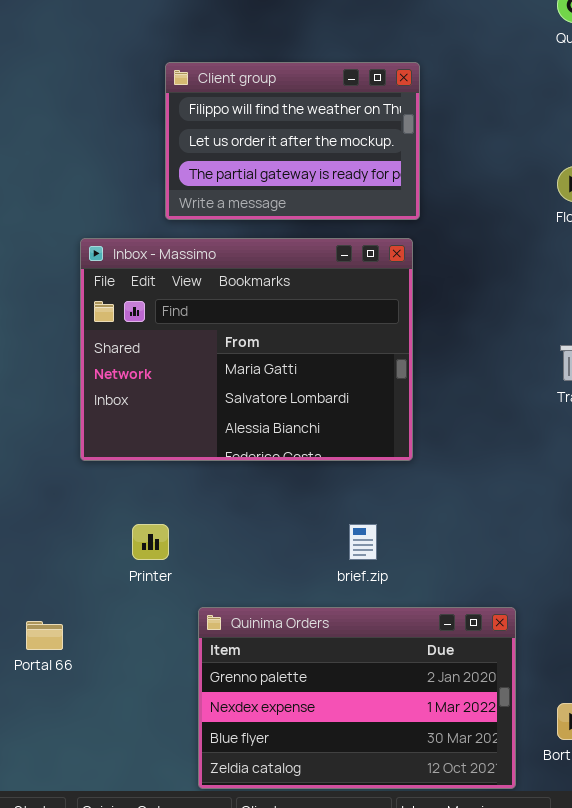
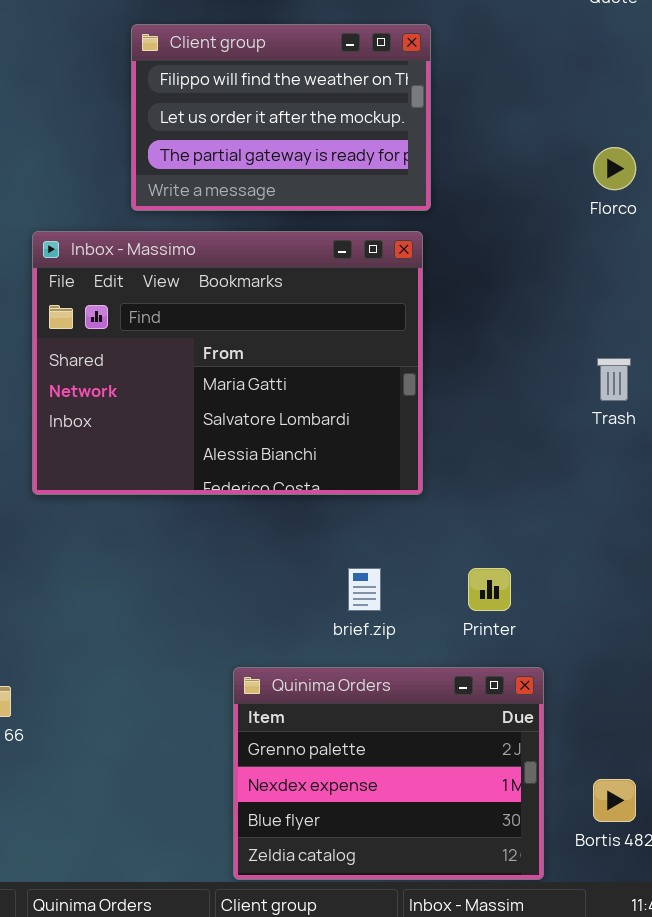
Printer: [132,524,169,560] -> [468,568,511,611], moved
Quinima Orders: [198,607,516,789] -> [233,667,544,880], resized

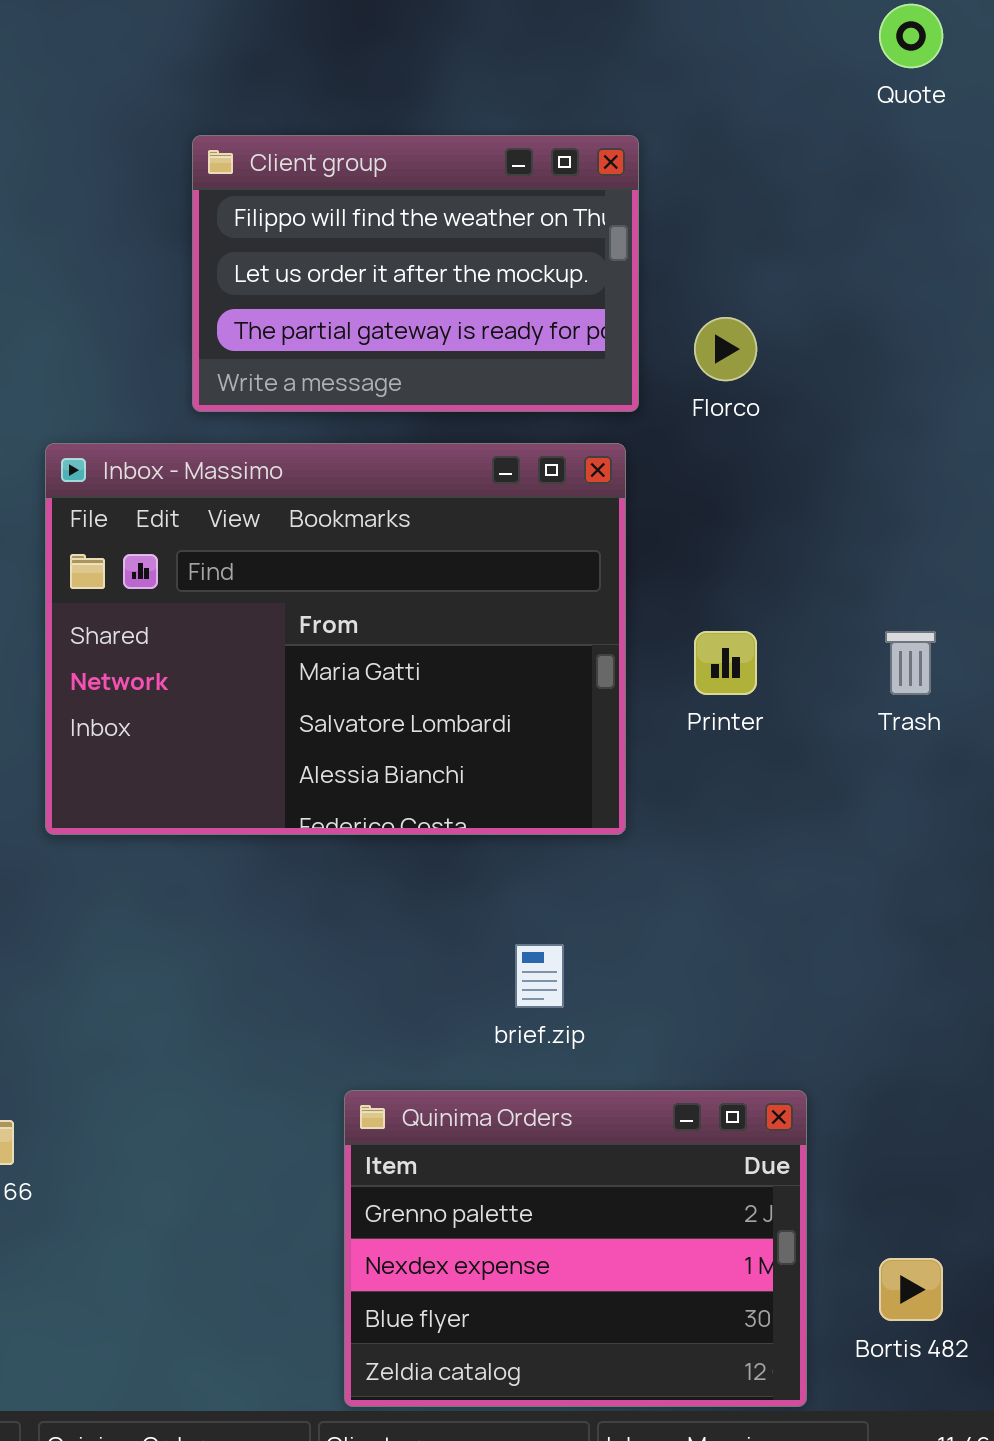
Florco: [593,147,636,190] -> [694,317,757,381], moved
Printer: [468,568,511,611] -> [694,631,757,695], moved

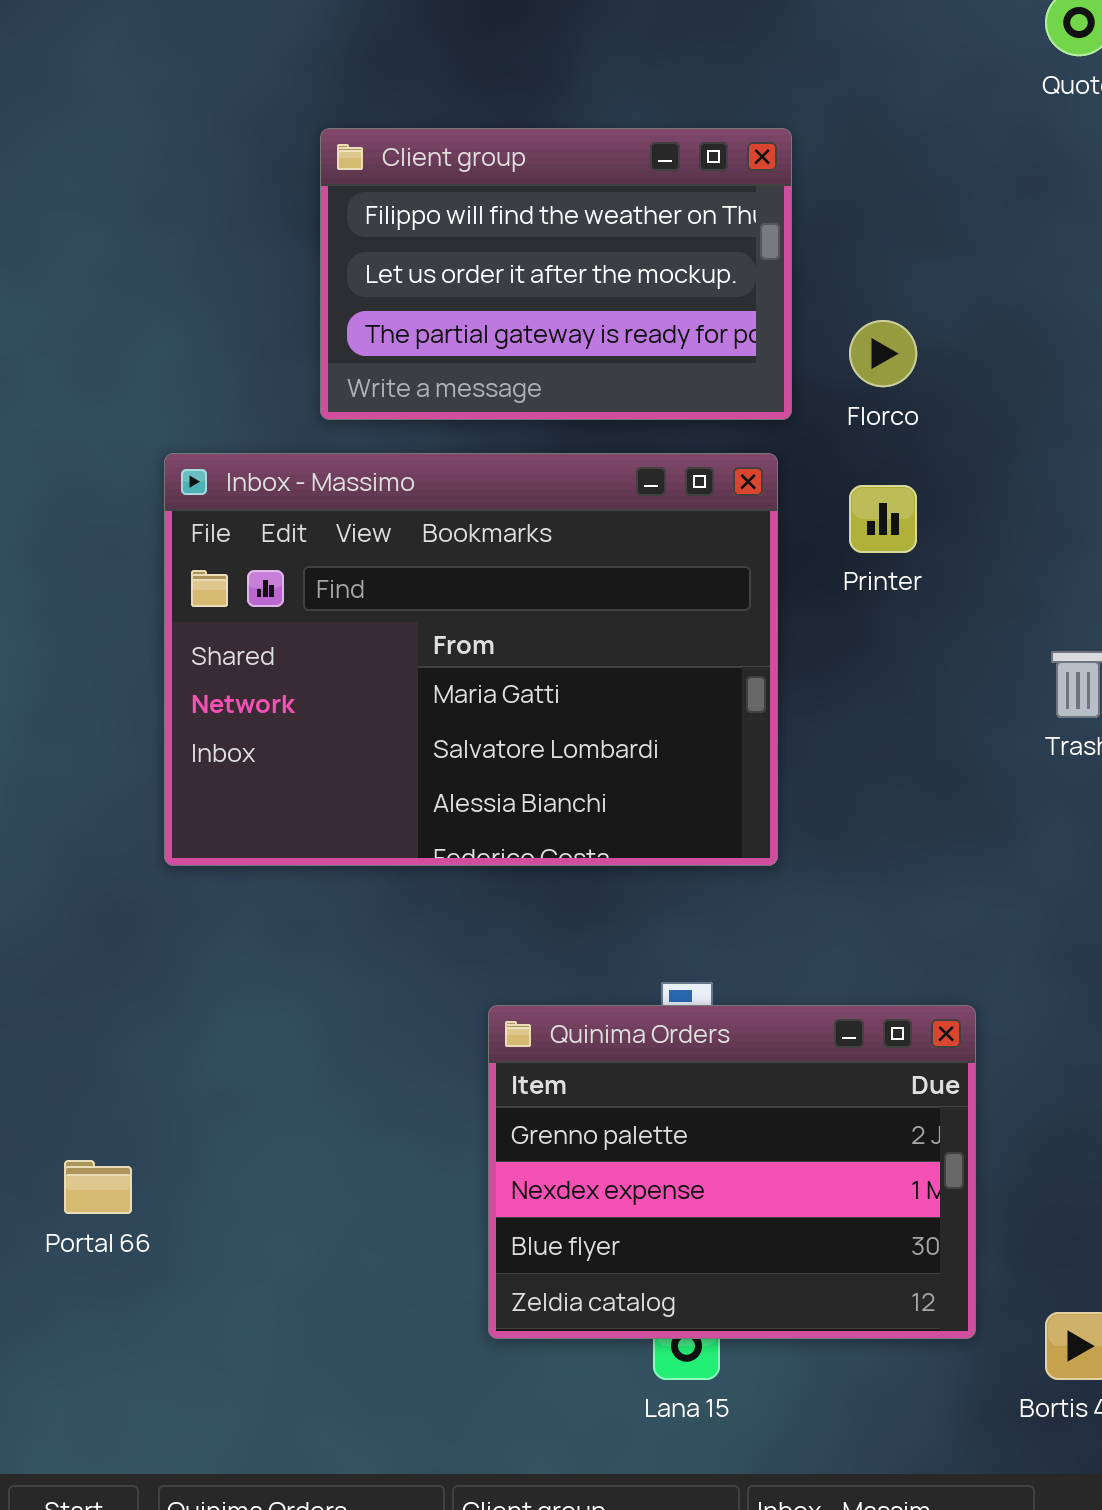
Printer: [694,631,757,695] -> [849,485,917,553], moved
Quinima Orders: [344,1090,807,1407] -> [488,1005,976,1339], moved

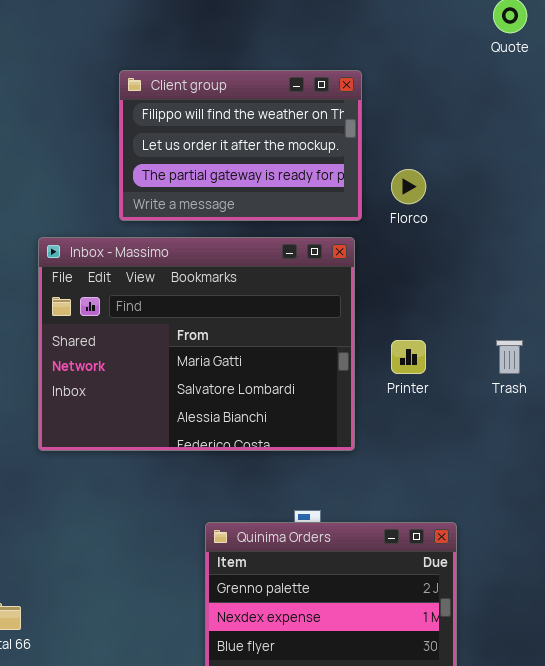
Printer: [849,485,917,553] -> [391,340,426,374], moved

